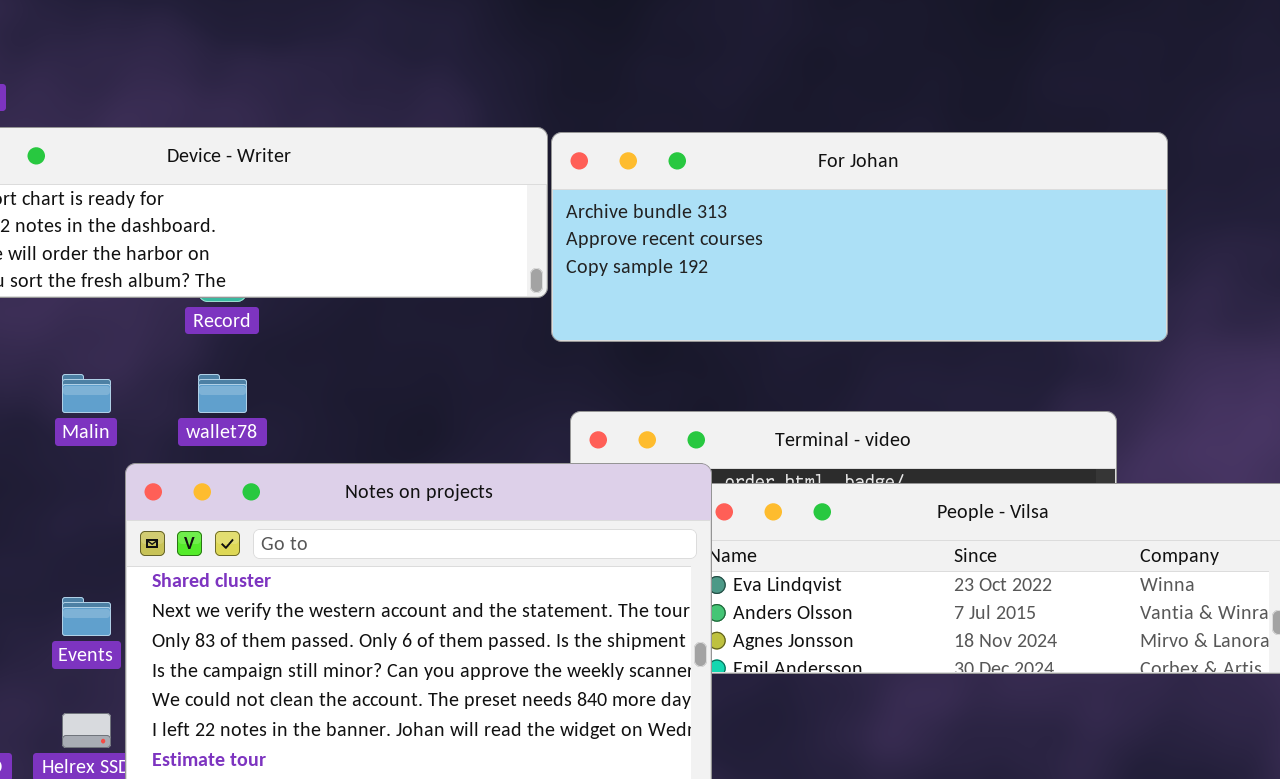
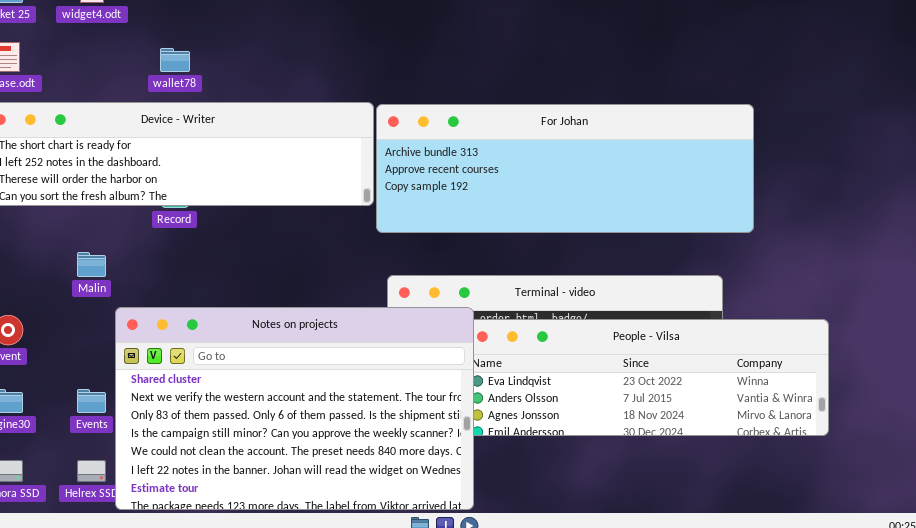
wallet78: [198,374,247,413] -> [160,48,190,72], moved

